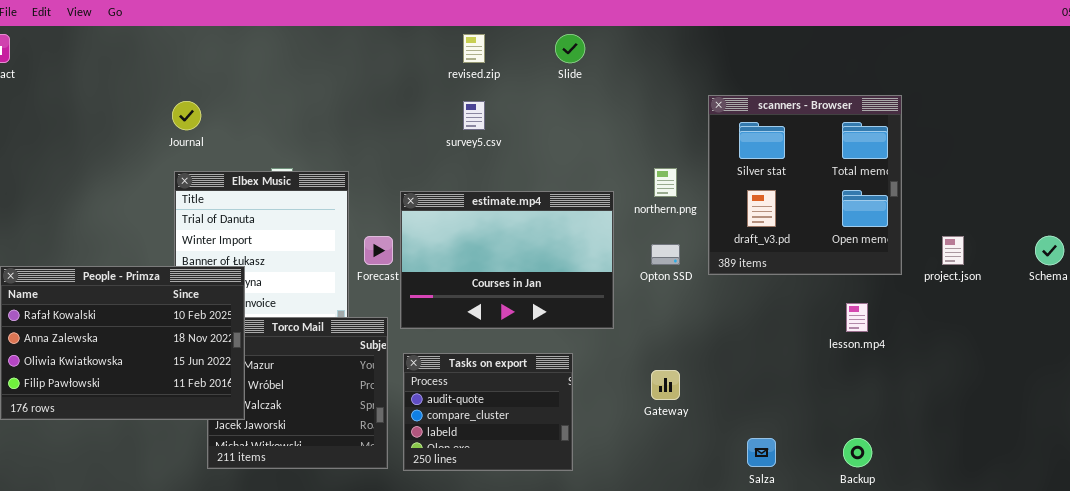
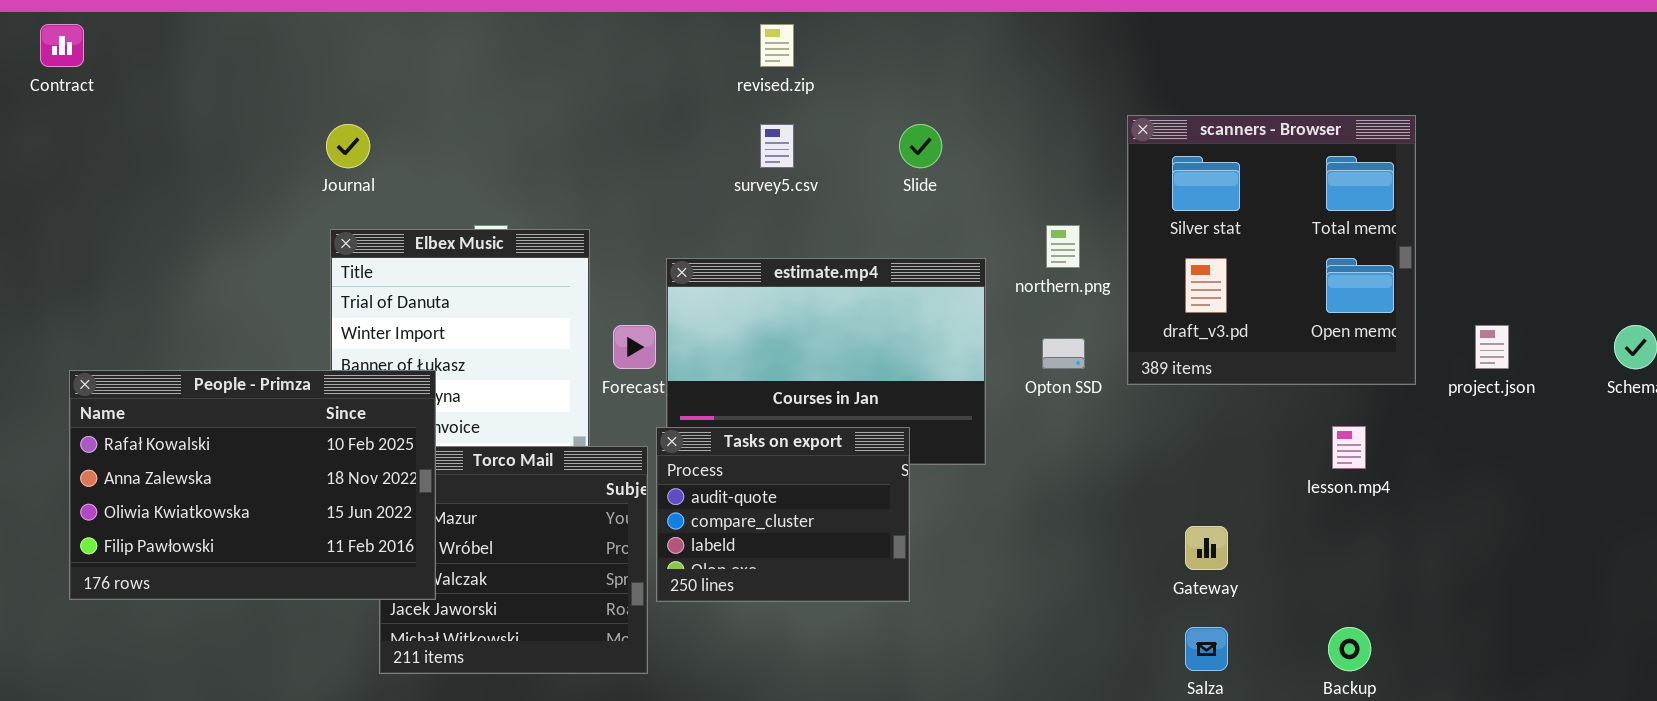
Slide: [555,34,585,63] -> [899,124,942,168], moved
Tasks on export: [403,353,573,471] -> [656,427,910,602], moved
Gateway: [651,370,680,400] -> [1185,526,1228,570], moved

